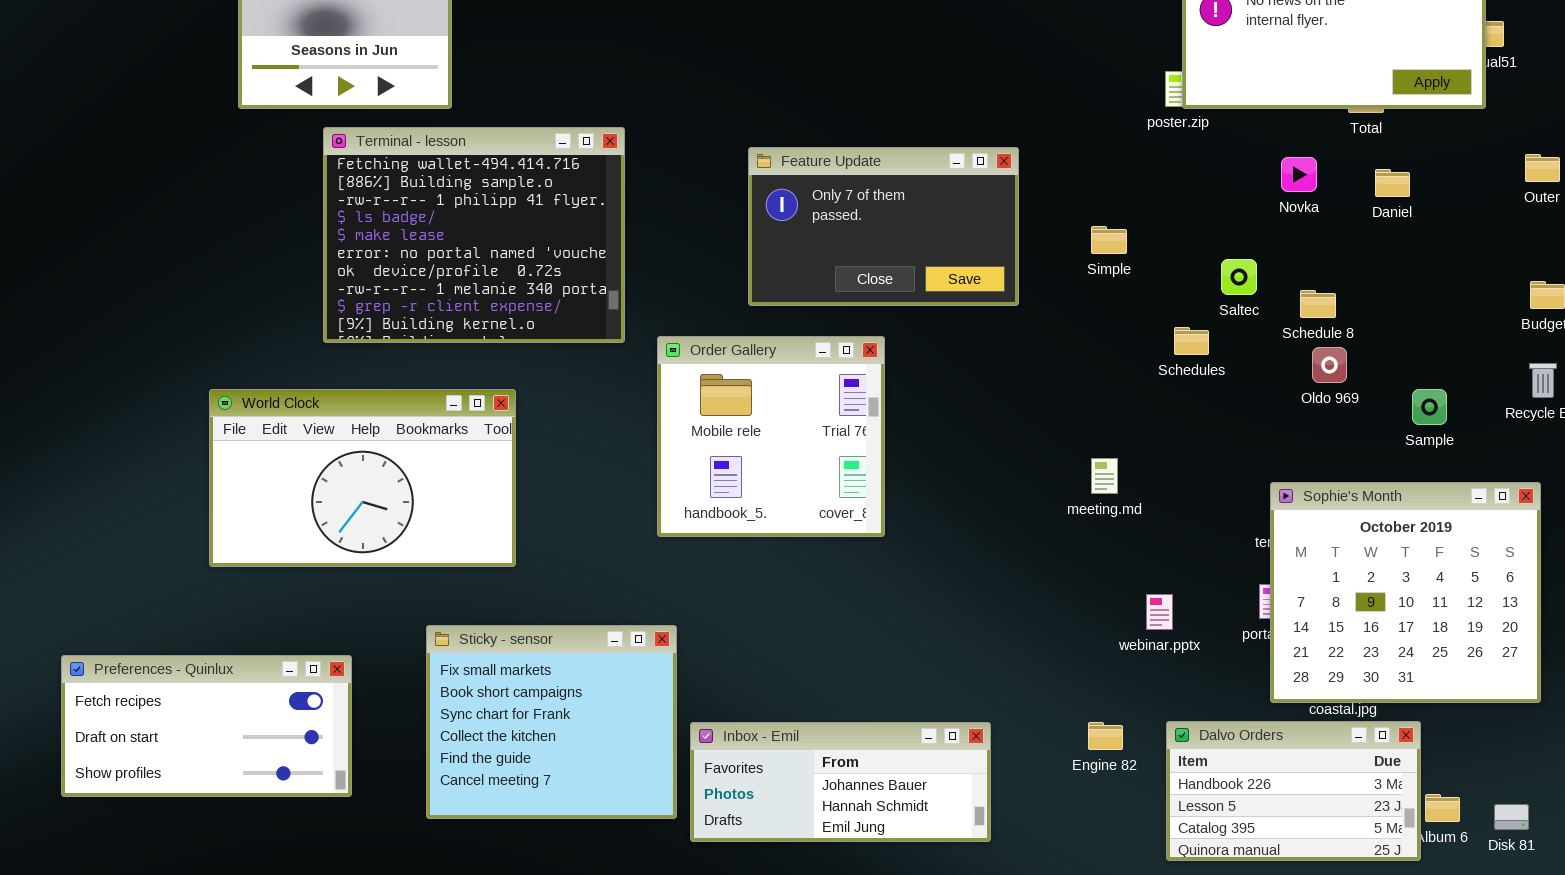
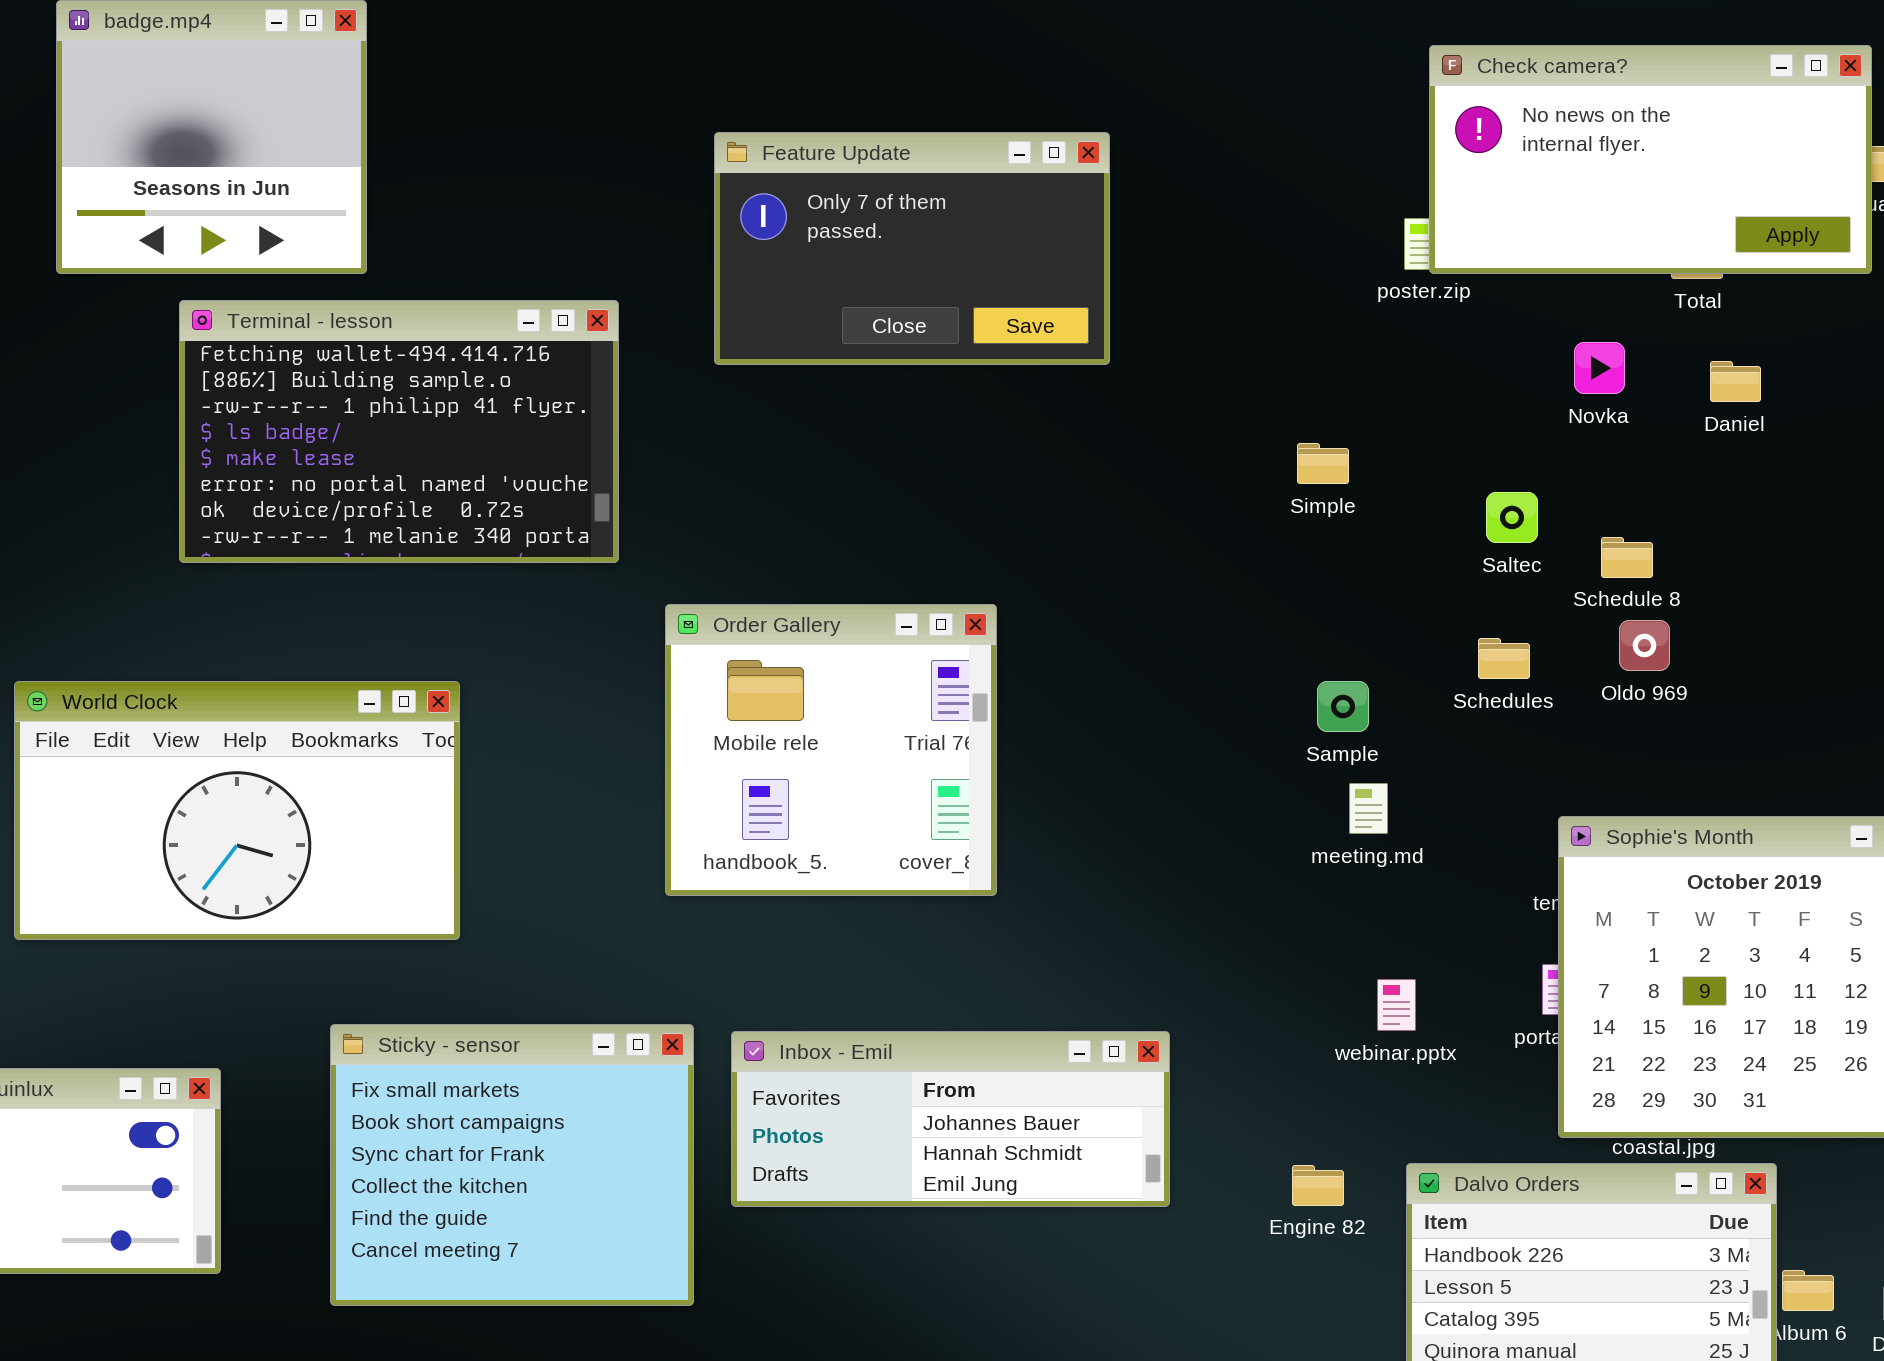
Terminal - lesson: [323,127,625,343] -> [179,300,619,563], resized
Feature Update: [748,147,1019,306] -> [714,132,1110,365], moved
Schedules: [1174,327,1209,355] -> [1478,638,1530,679], moved
Sample: [1412,389,1447,425] -> [1317,681,1369,732], moved
meeting.md: [1091,458,1118,494] -> [1349,783,1388,834], moved
Inbox - Emil: [690,722,991,842] -> [731,1031,1170,1207], moved

